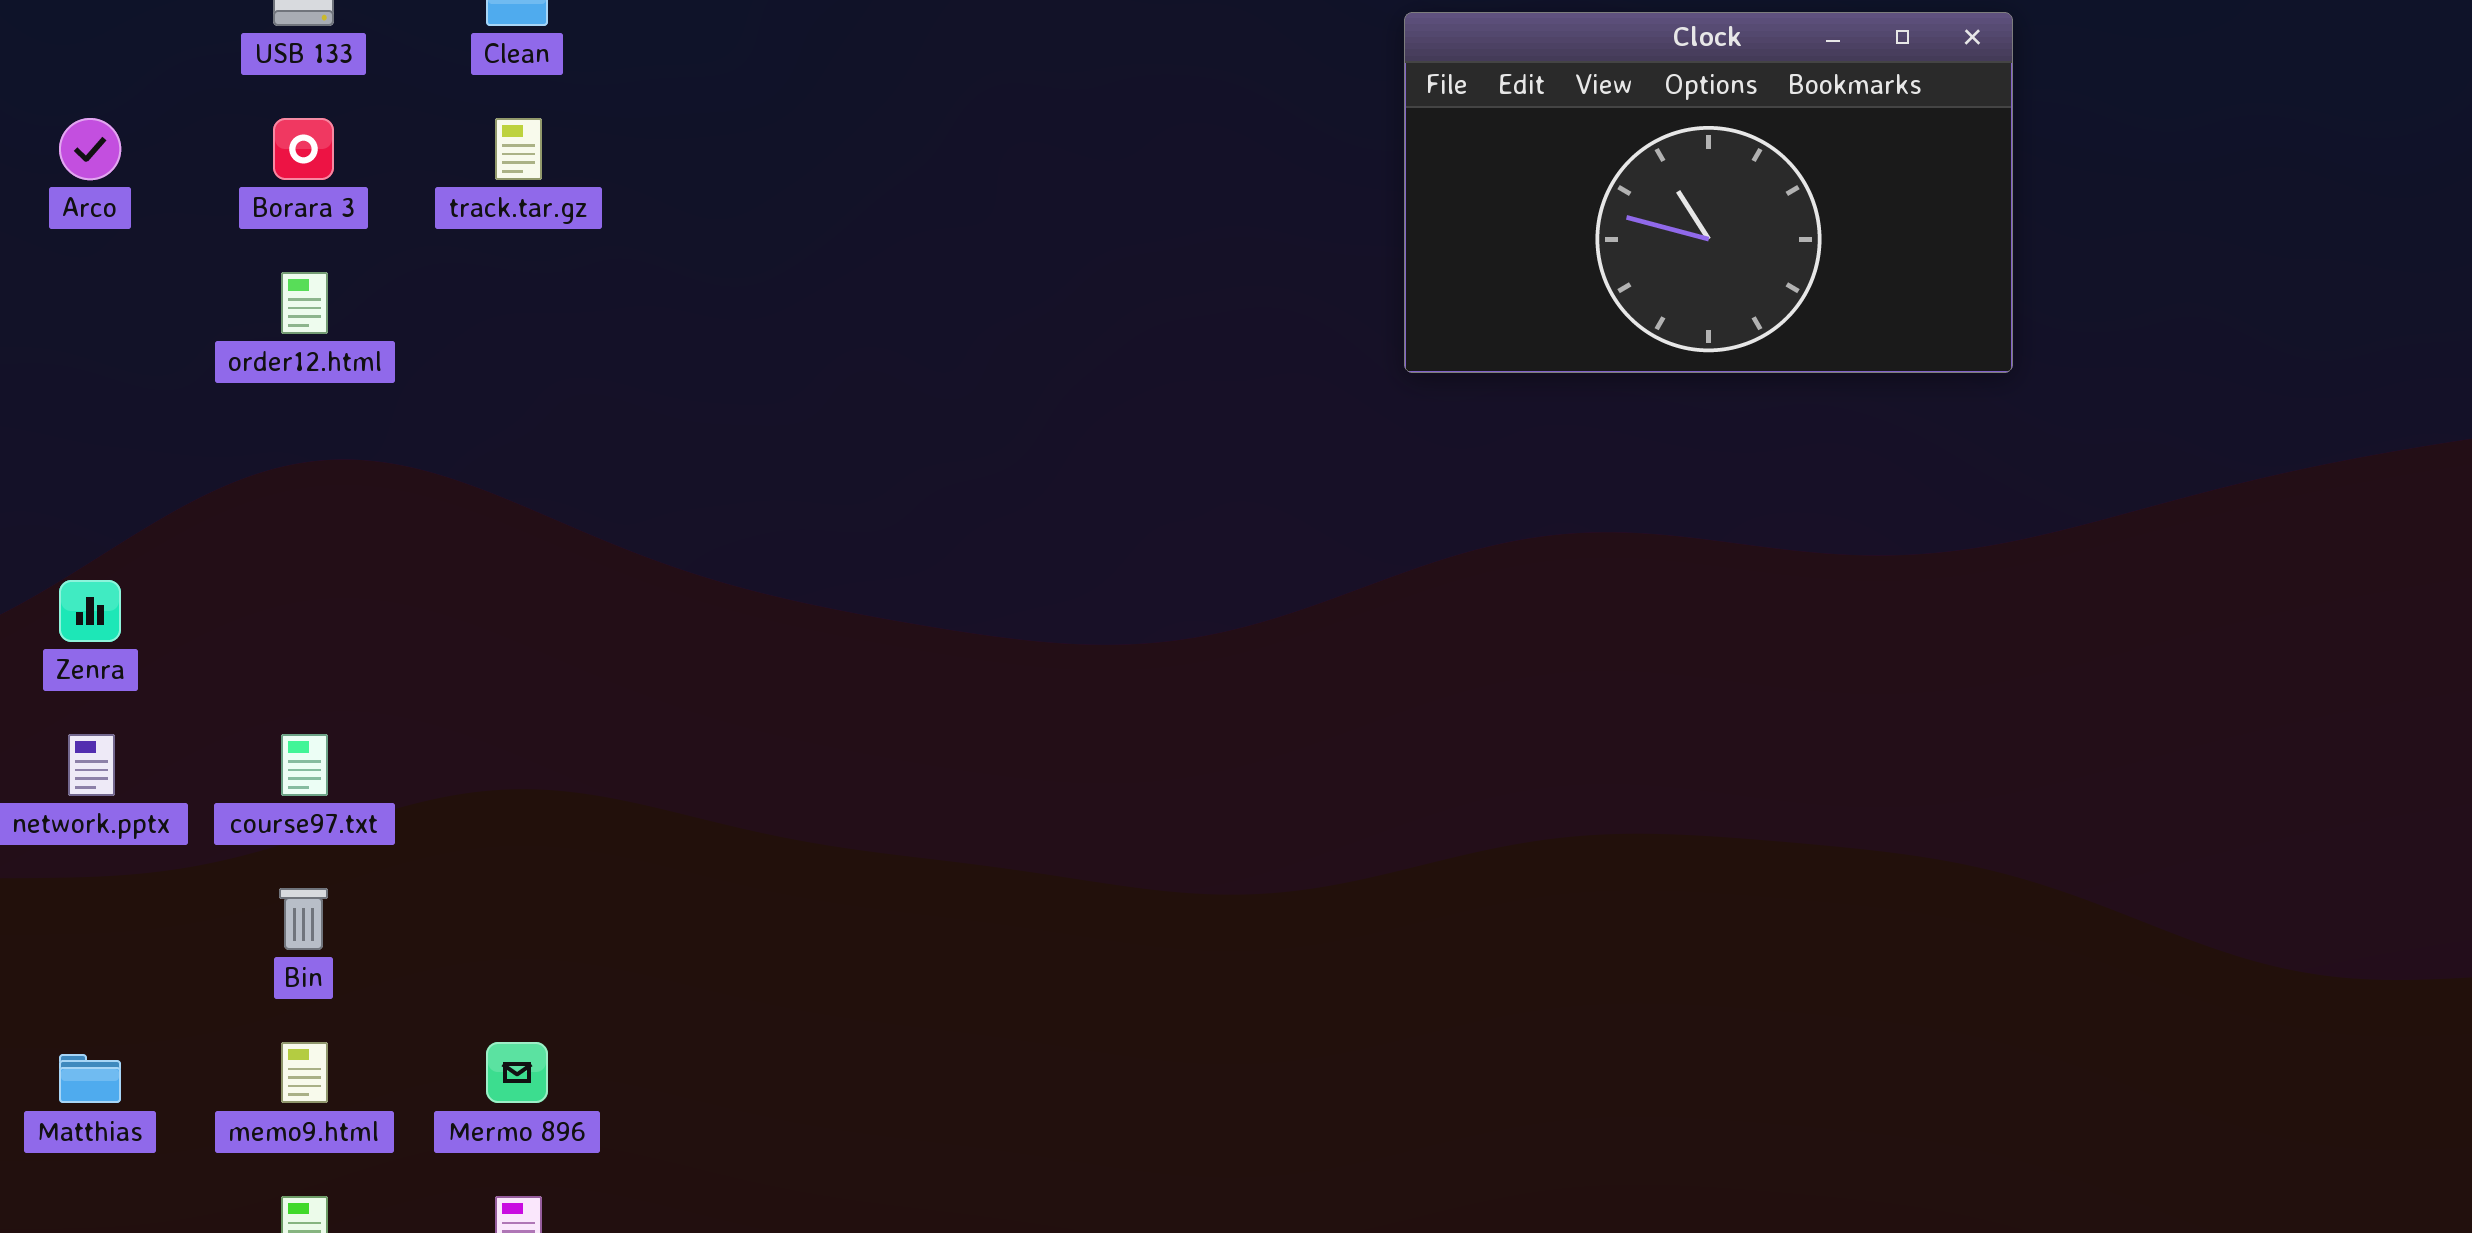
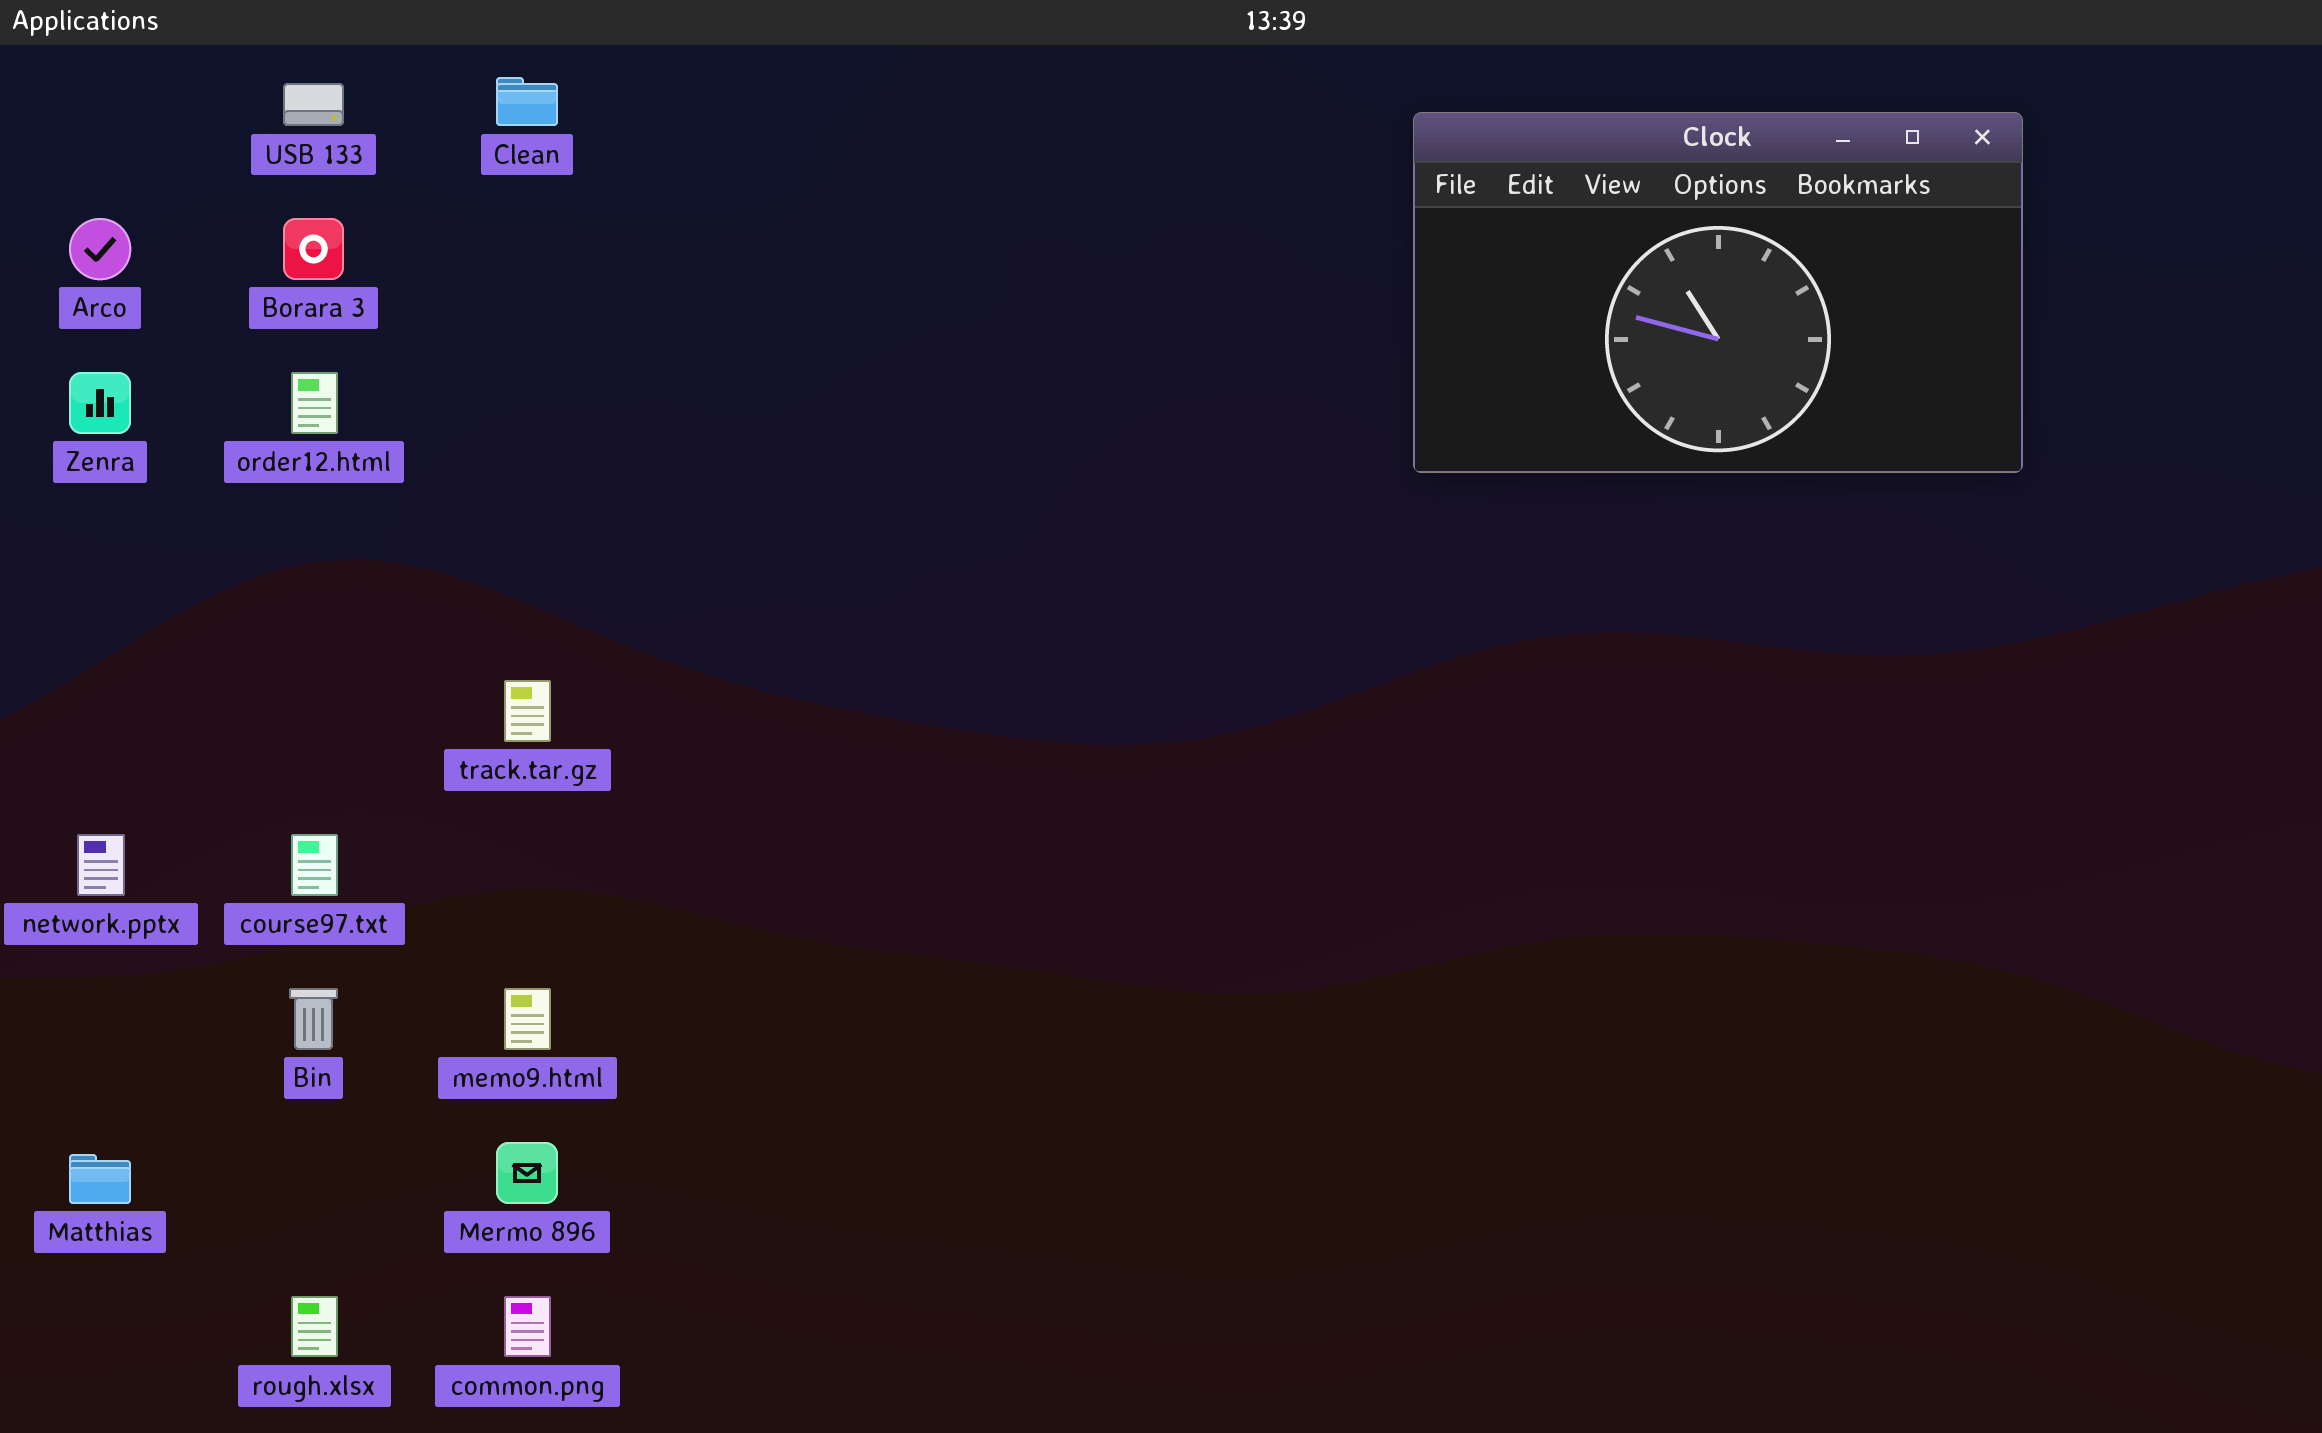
track.tar.gz: [495,118,542,180] -> [504,680,551,742], moved
Zenra: [59,580,121,642] -> [69,372,131,434], moved
memo9.html: [281,1042,328,1103] -> [504,988,551,1050], moved

